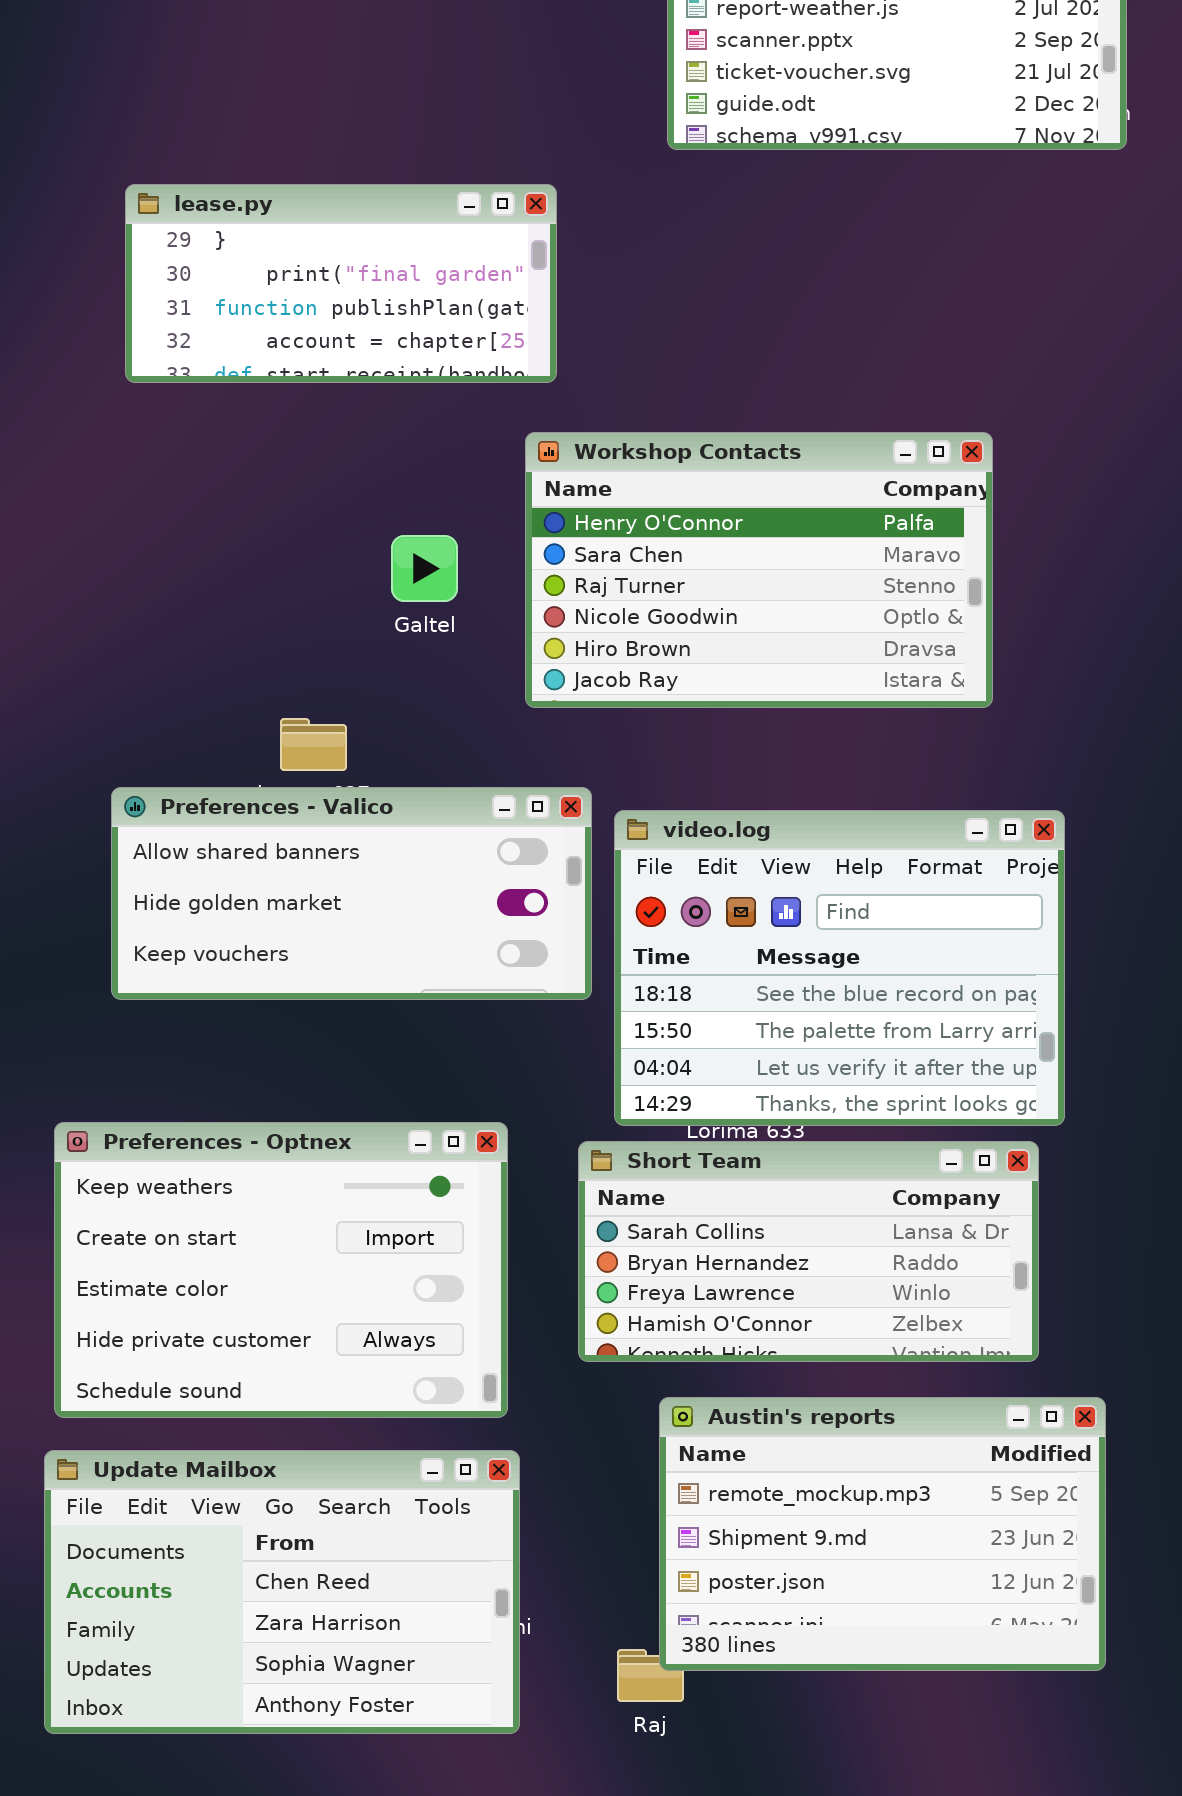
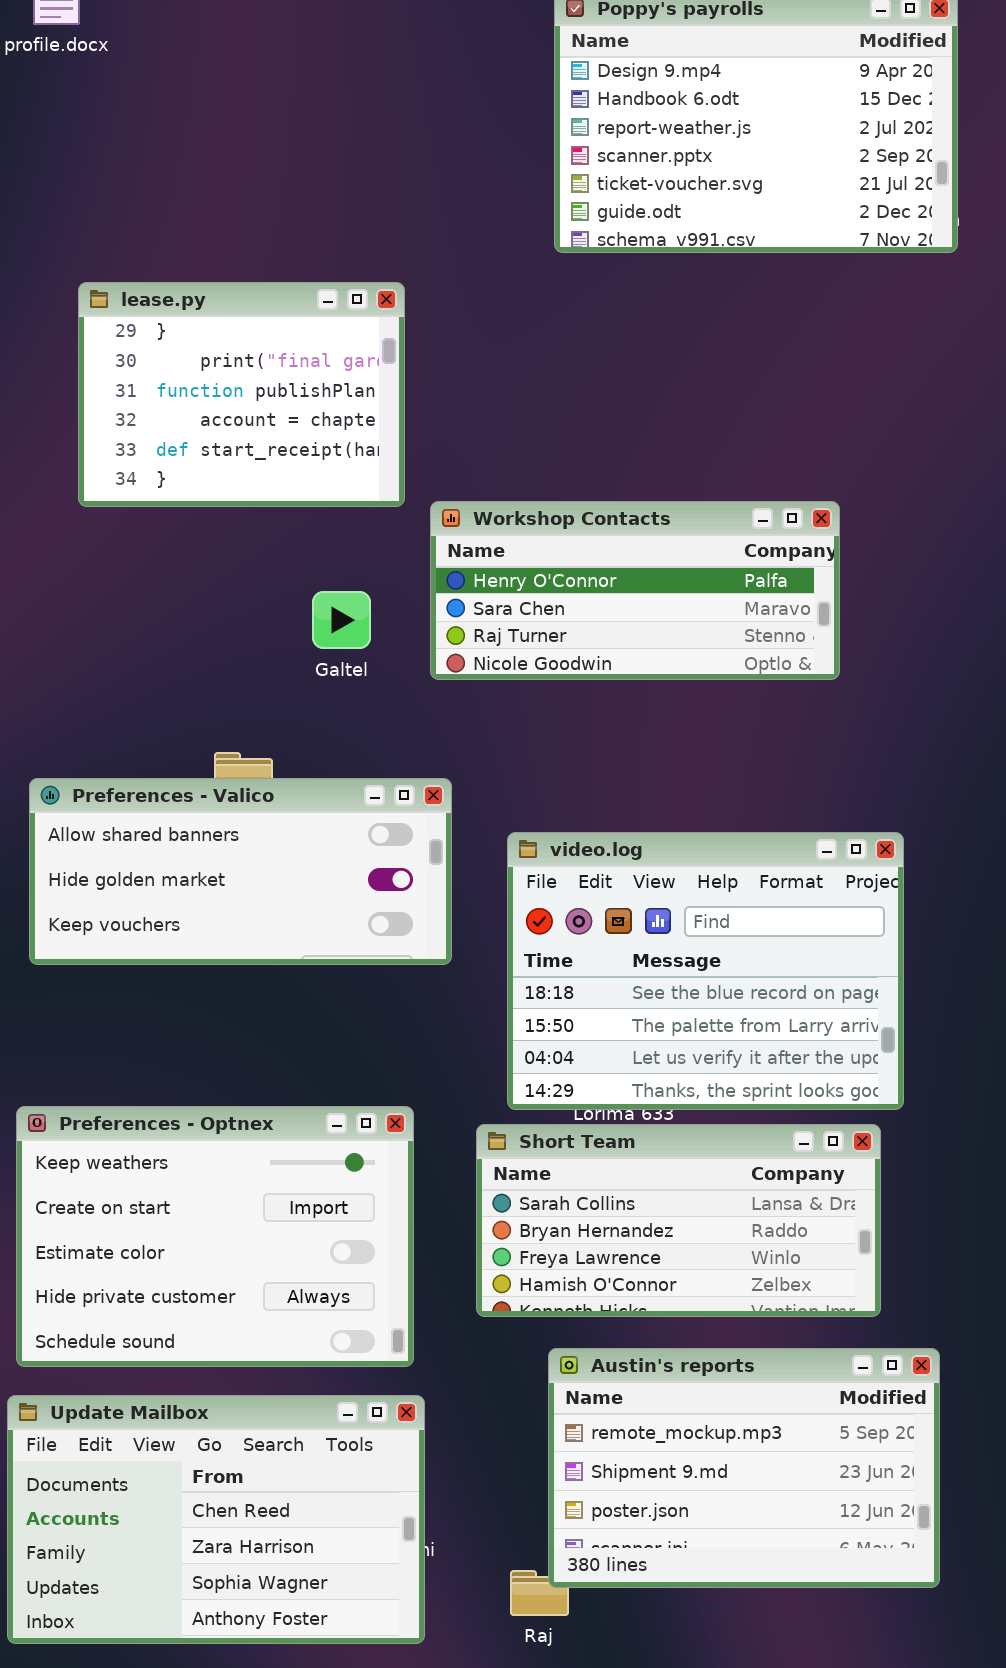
lease.py: [125,184,557,383] -> [78,282,405,507], resized
Workshop Contacts: [525,432,993,708] -> [430,501,840,680], resized
Preferences - Valico: [111,787,592,1000] -> [29,778,452,965], moved

